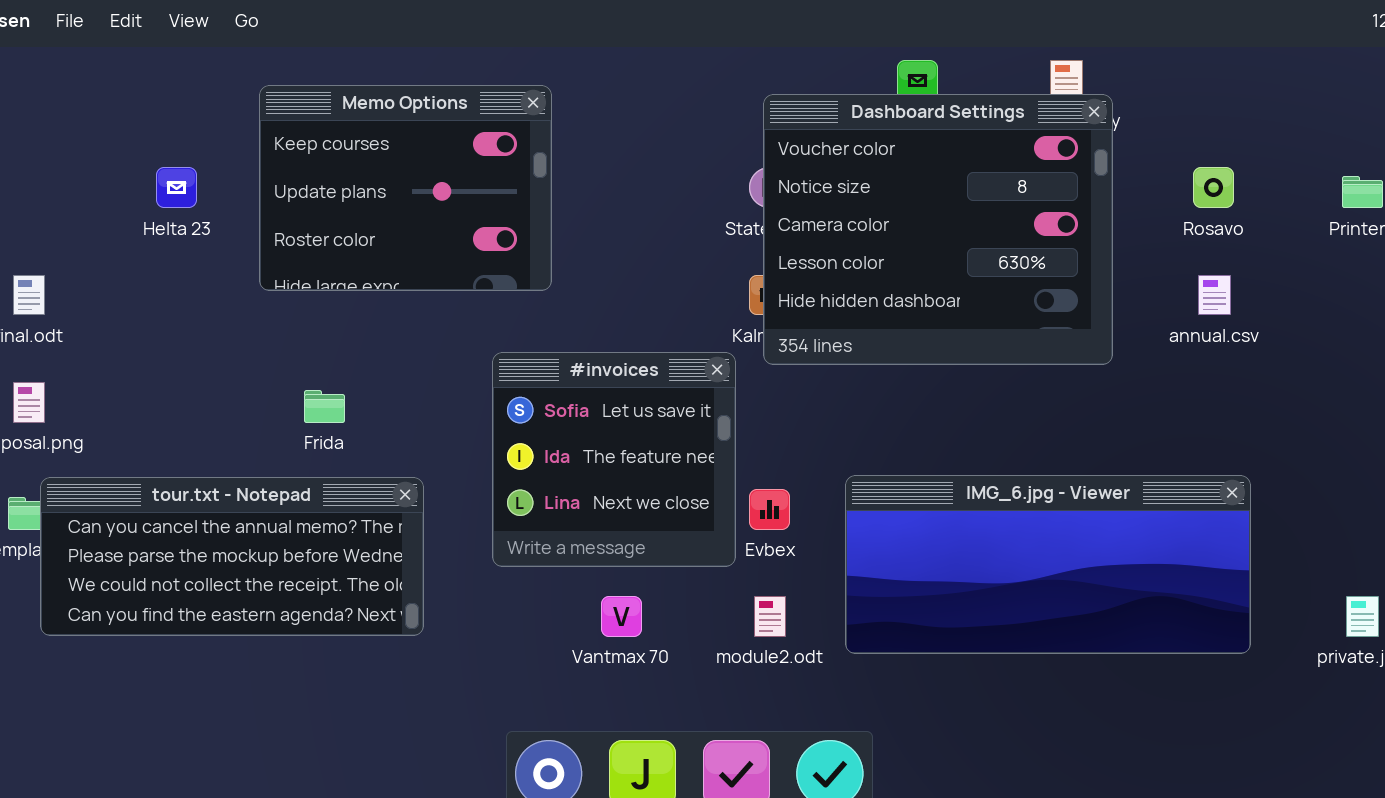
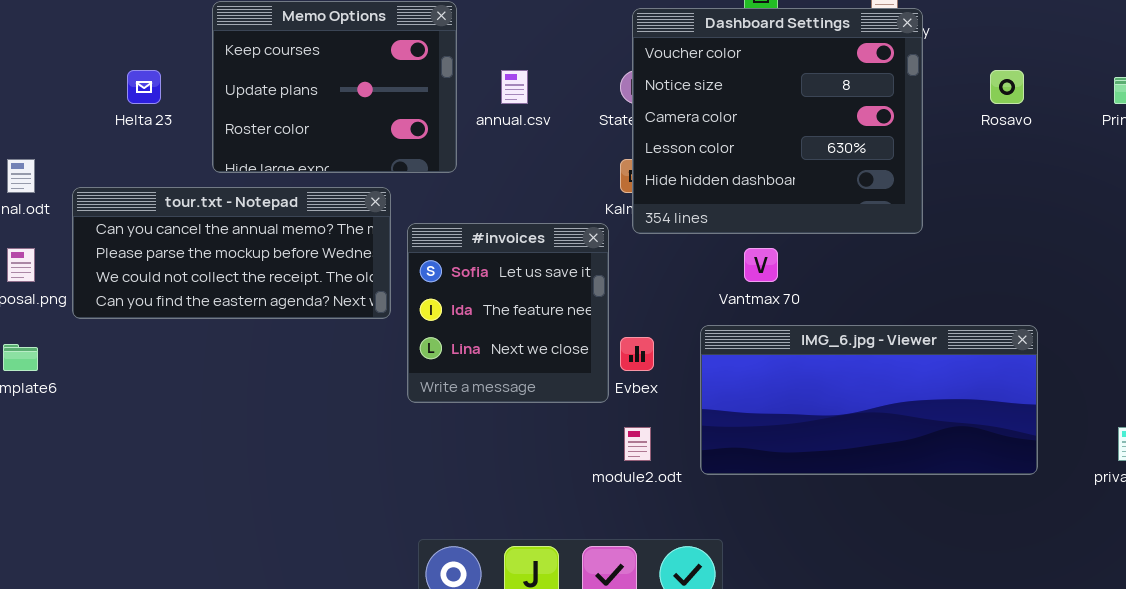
annual.csv: [1198,275,1231,315] -> [501,70,528,104], moved
tour.txt - Notepad: [40,477,424,636] -> [72,187,391,319], moved
Vantmax 70: [601,596,642,637] -> [744,248,778,282], moved

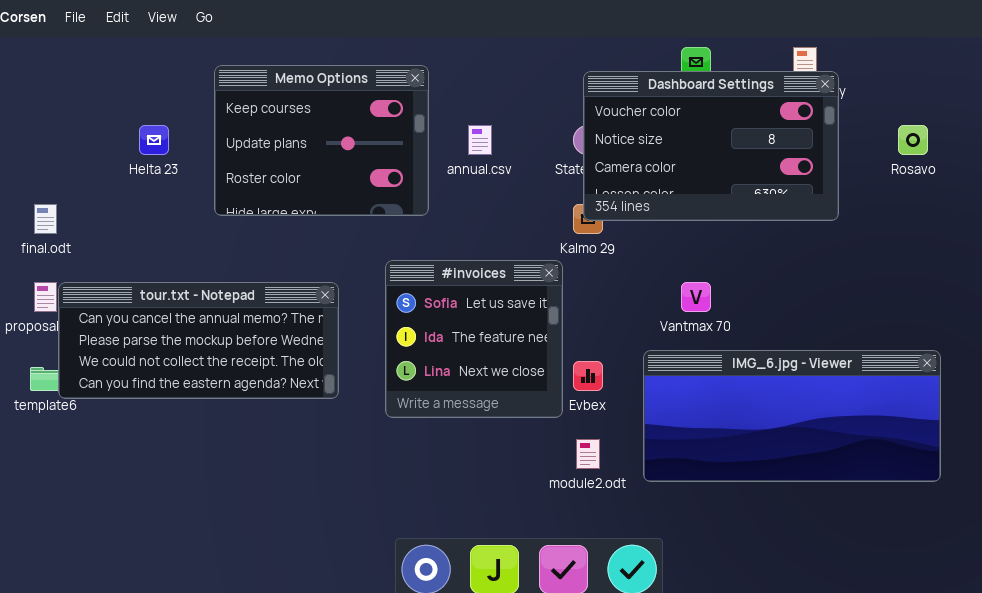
Dashboard Settings: [632,8,923,234] -> [583,71,839,221], resized
tour.txt - Notepad: [72,187,391,319] -> [58,282,339,399], moved

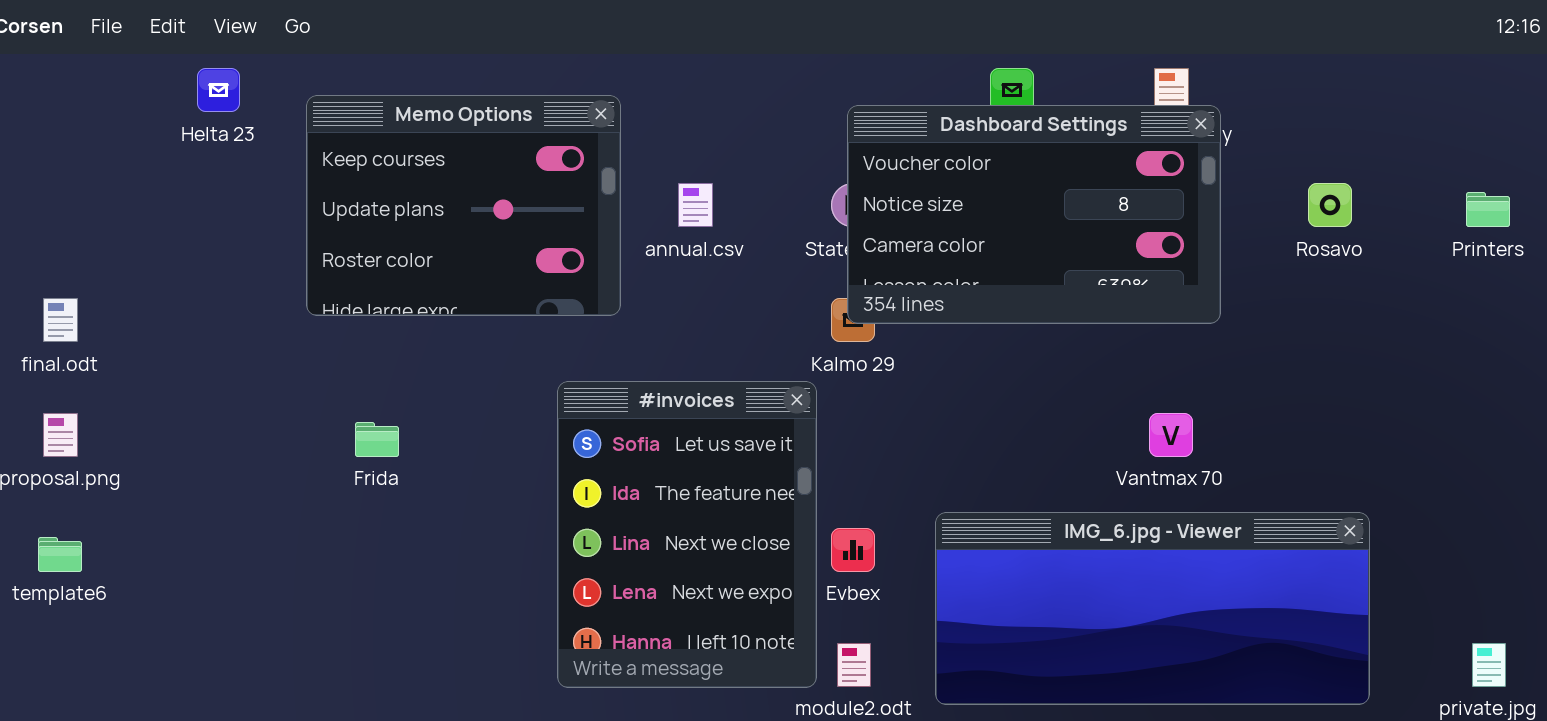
Helta 23: [139,125,169,155] -> [197,68,240,112], moved
#invoices: [385,260,563,418] -> [557,381,817,688], resized
tour.txt - Notepad: [58,282,339,399] -> none, closed
Vantmax 70: [681,282,711,312] -> [1149,413,1193,457], moved

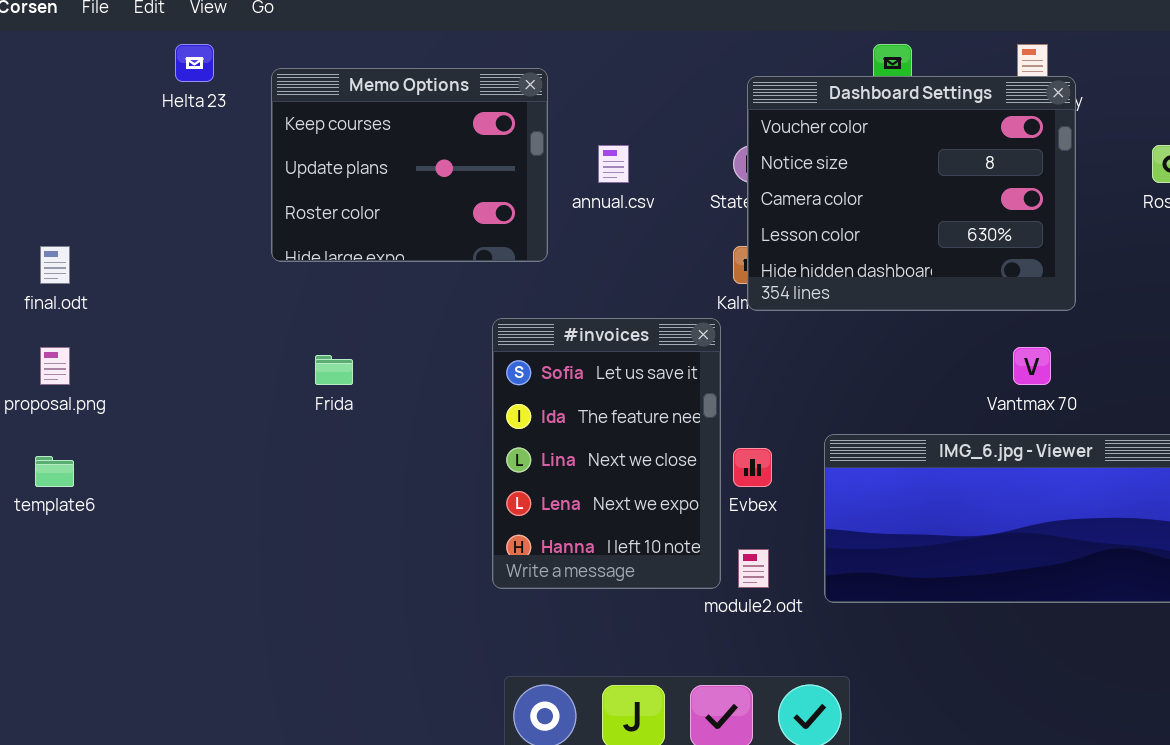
Dashboard Settings: [847,105,1221,324] -> [747,76,1076,311], resized

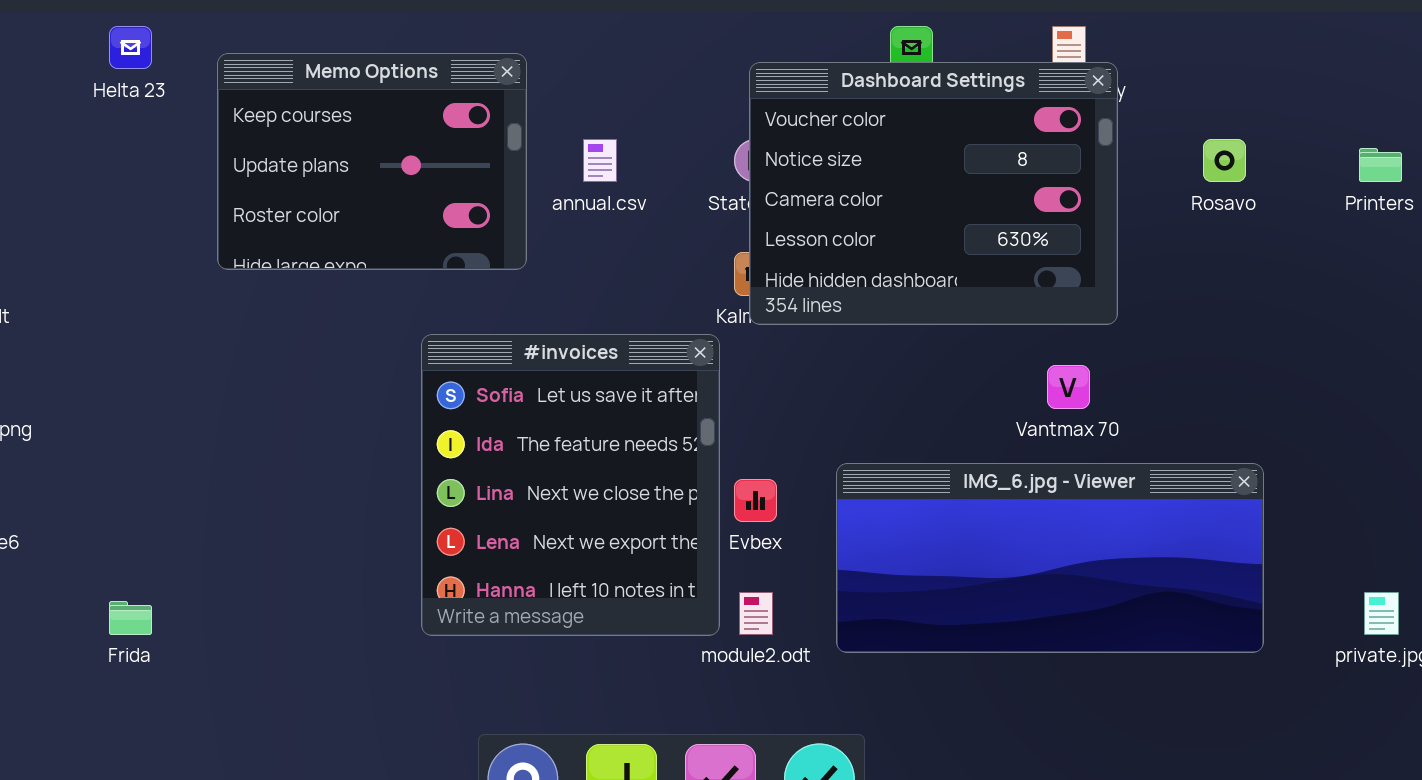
#invoices: [492,318,721,589] -> [421,334,720,636], resized
Frida: [315,355,353,385] -> [109,601,152,635], moved

